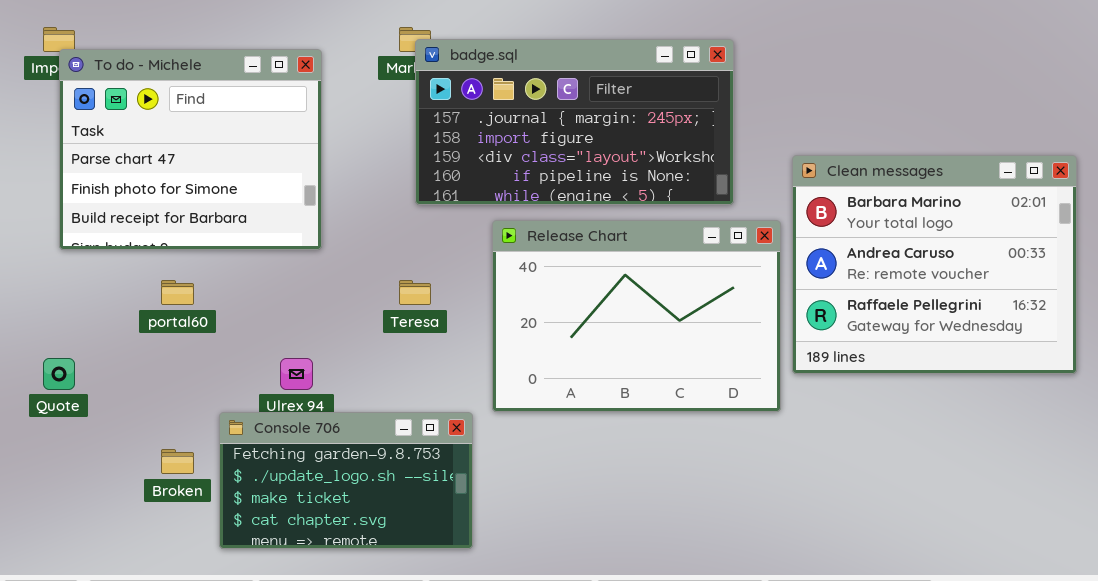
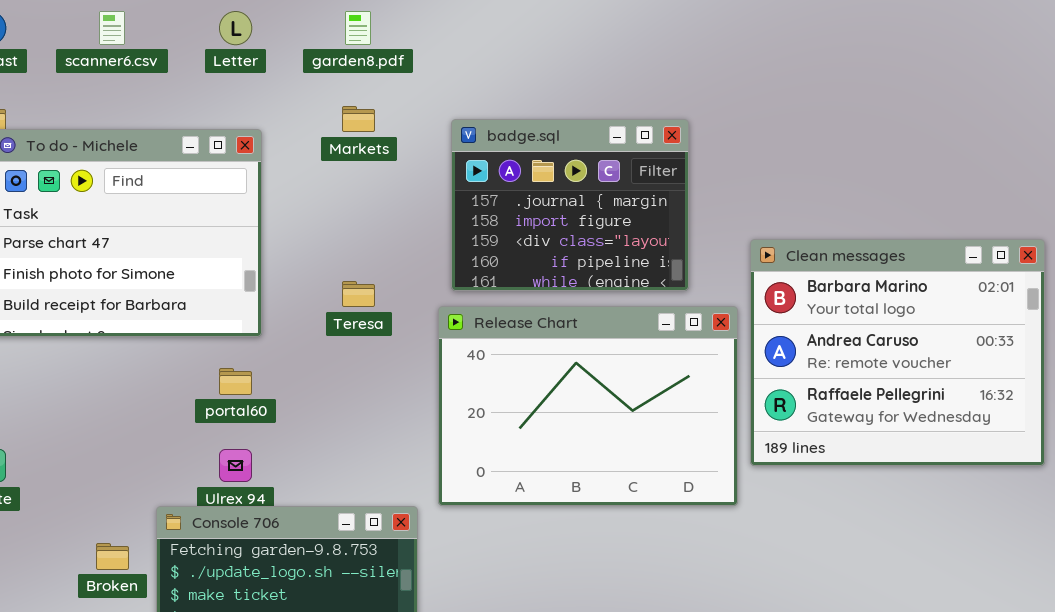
badge.sql: [415,39,734,205] -> [451,119,689,291], resized
portal60: [161,280,194,305] -> [219,368,252,395], moved
Teresa: [399,280,431,305] -> [342,281,375,307], moved

